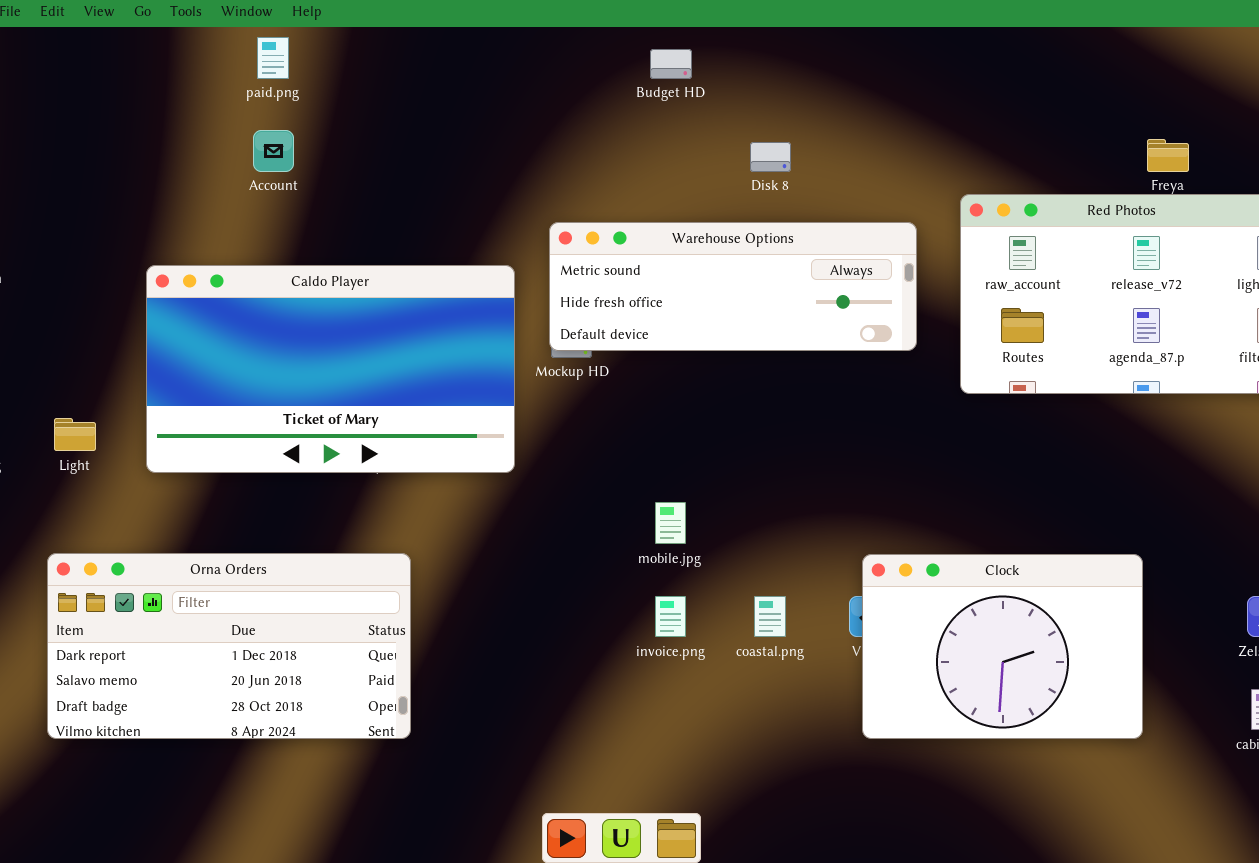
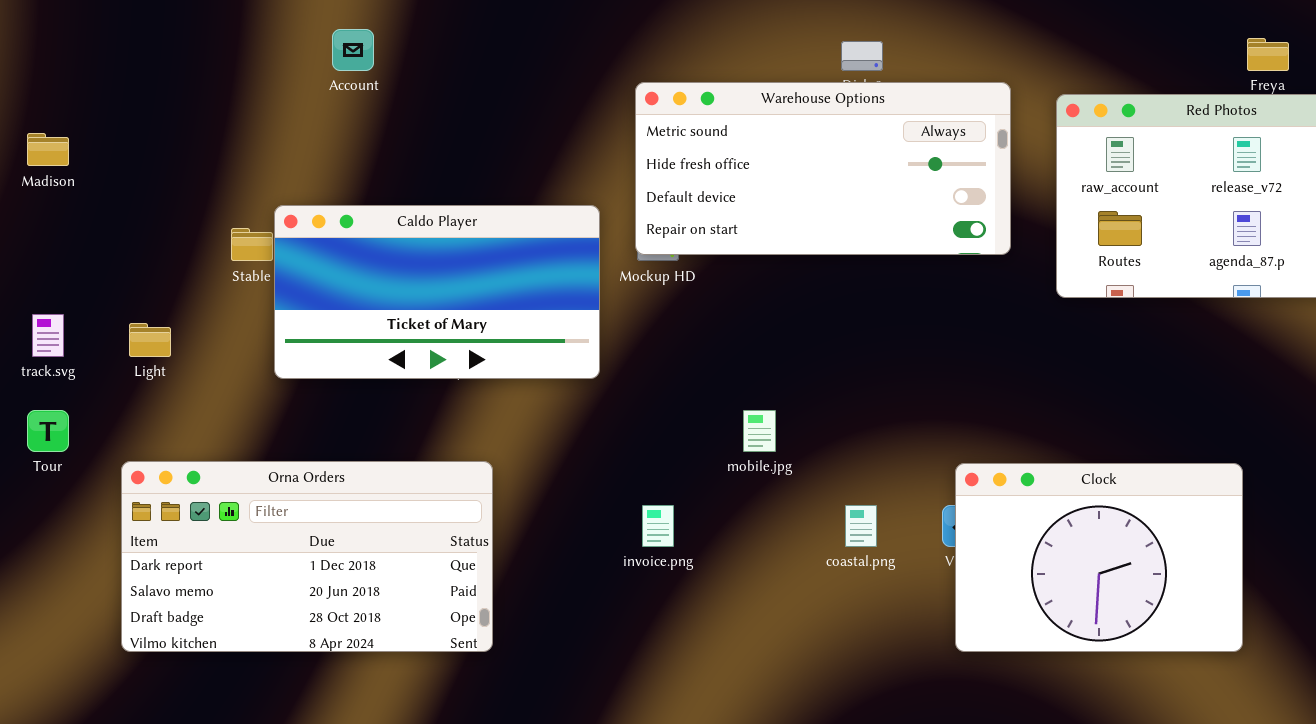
Warehouse Options: [549,222,917,351] -> [635,82,1011,255], resized
Caldo Player: [146,265,515,473] -> [274,205,600,379], resized
invoice.png: [655,596,686,637] -> [642,505,674,547], moved

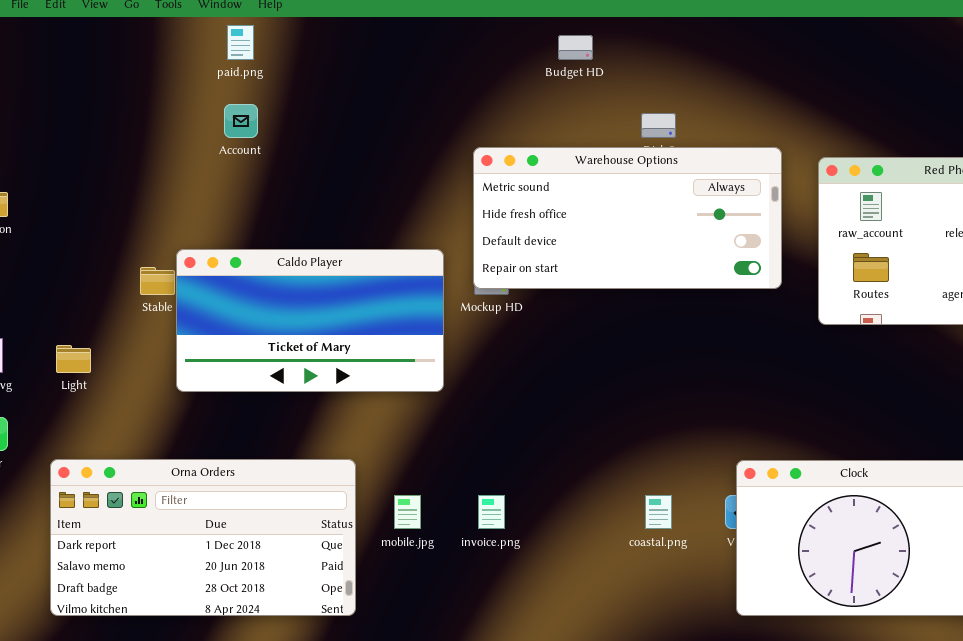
mobile.jpg: [743,410,776,452] -> [394,495,421,529], moved

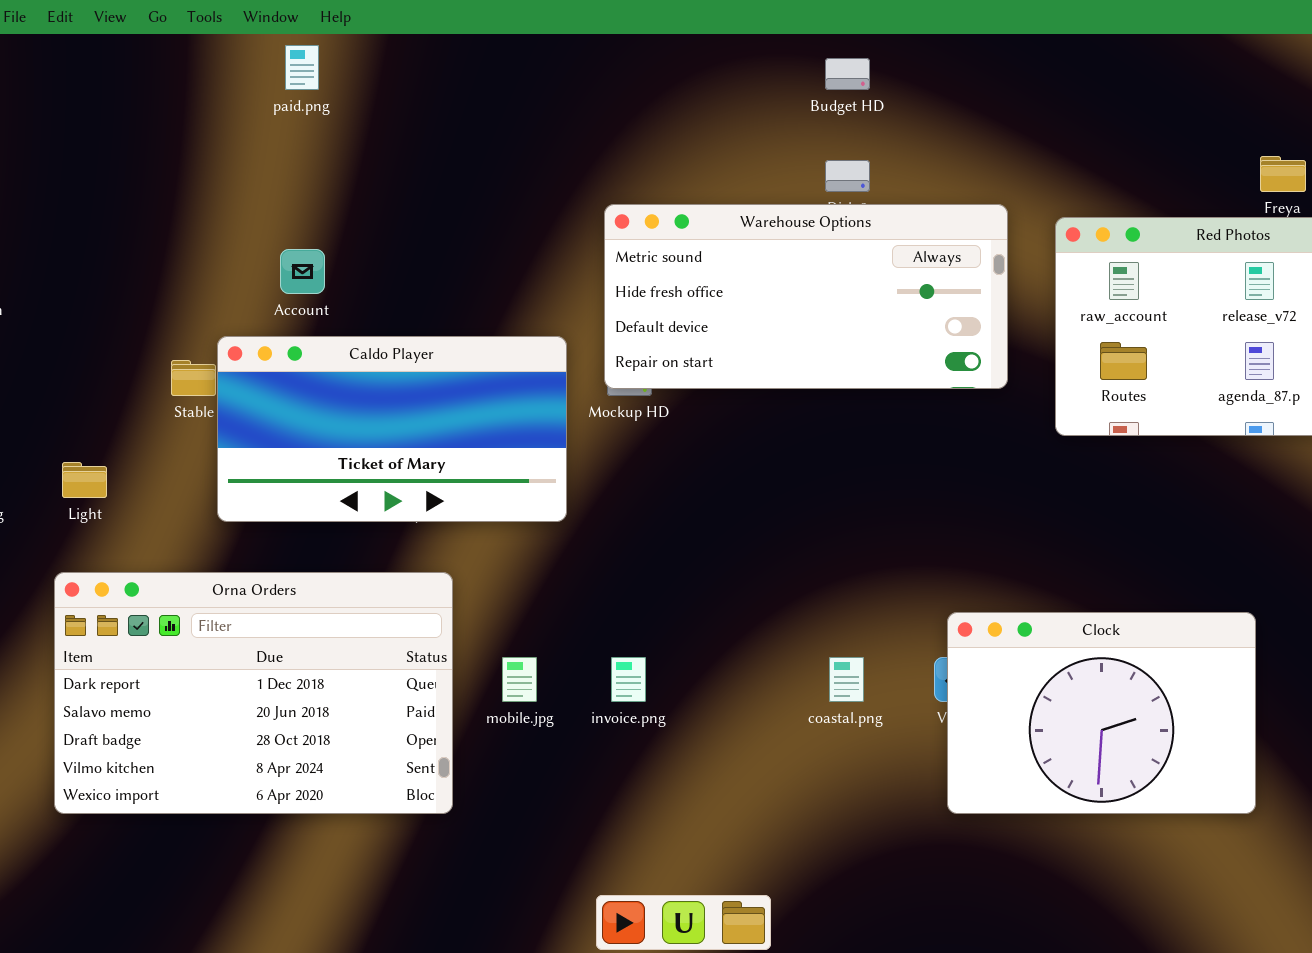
Budget HD: [558,35,593,60] -> [825,58,870,90], moved
Account: [224,104,258,138] -> [280,249,325,294], moved
Orna Orders: [50,459,356,616] -> [54,572,453,814], resized

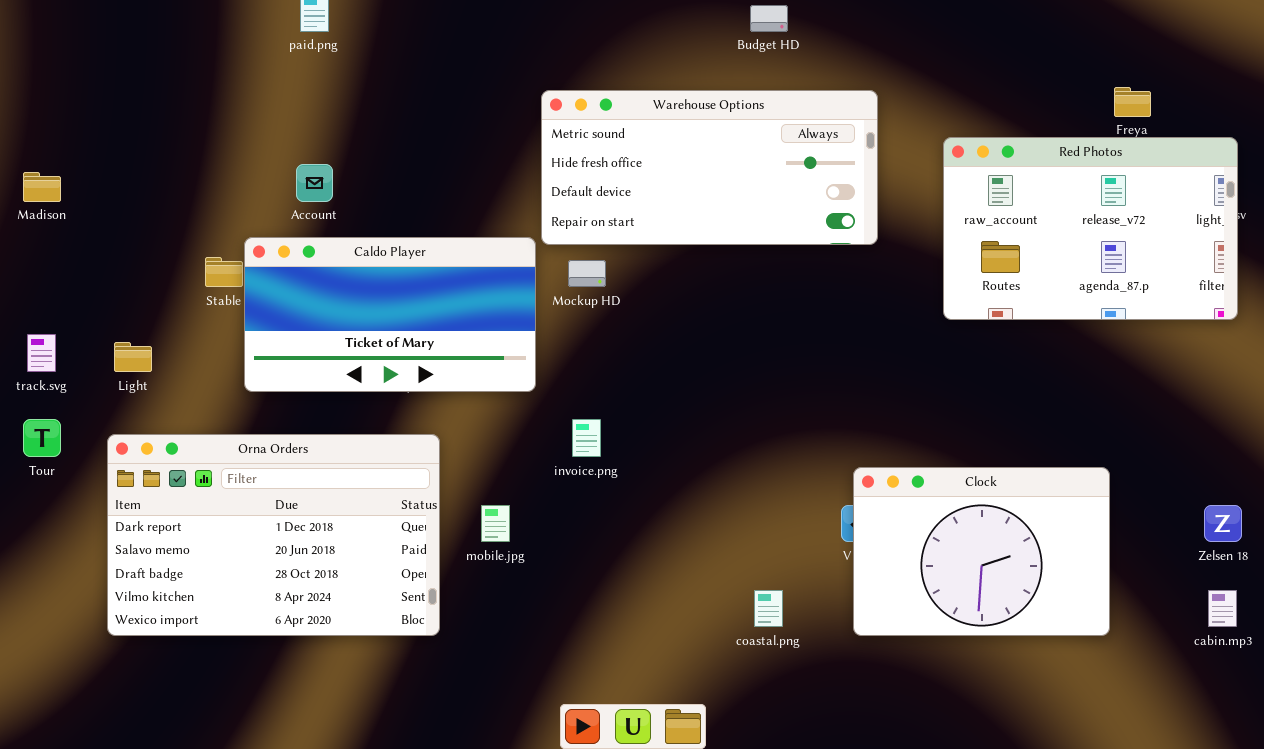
Warehouse Options: [604,204,1008,389] -> [541,90,878,245], moved
invoice.png: [611,657,646,702] -> [572,419,601,457], moved
coastal.png: [829,657,864,702] -> [754,590,783,627], moved

